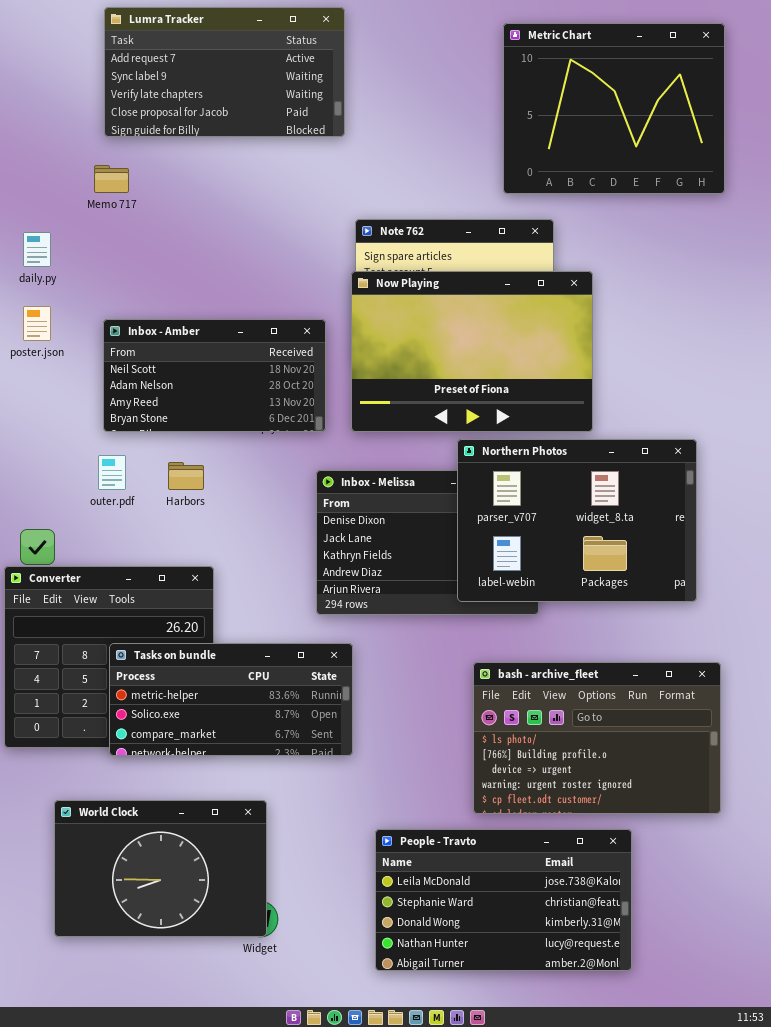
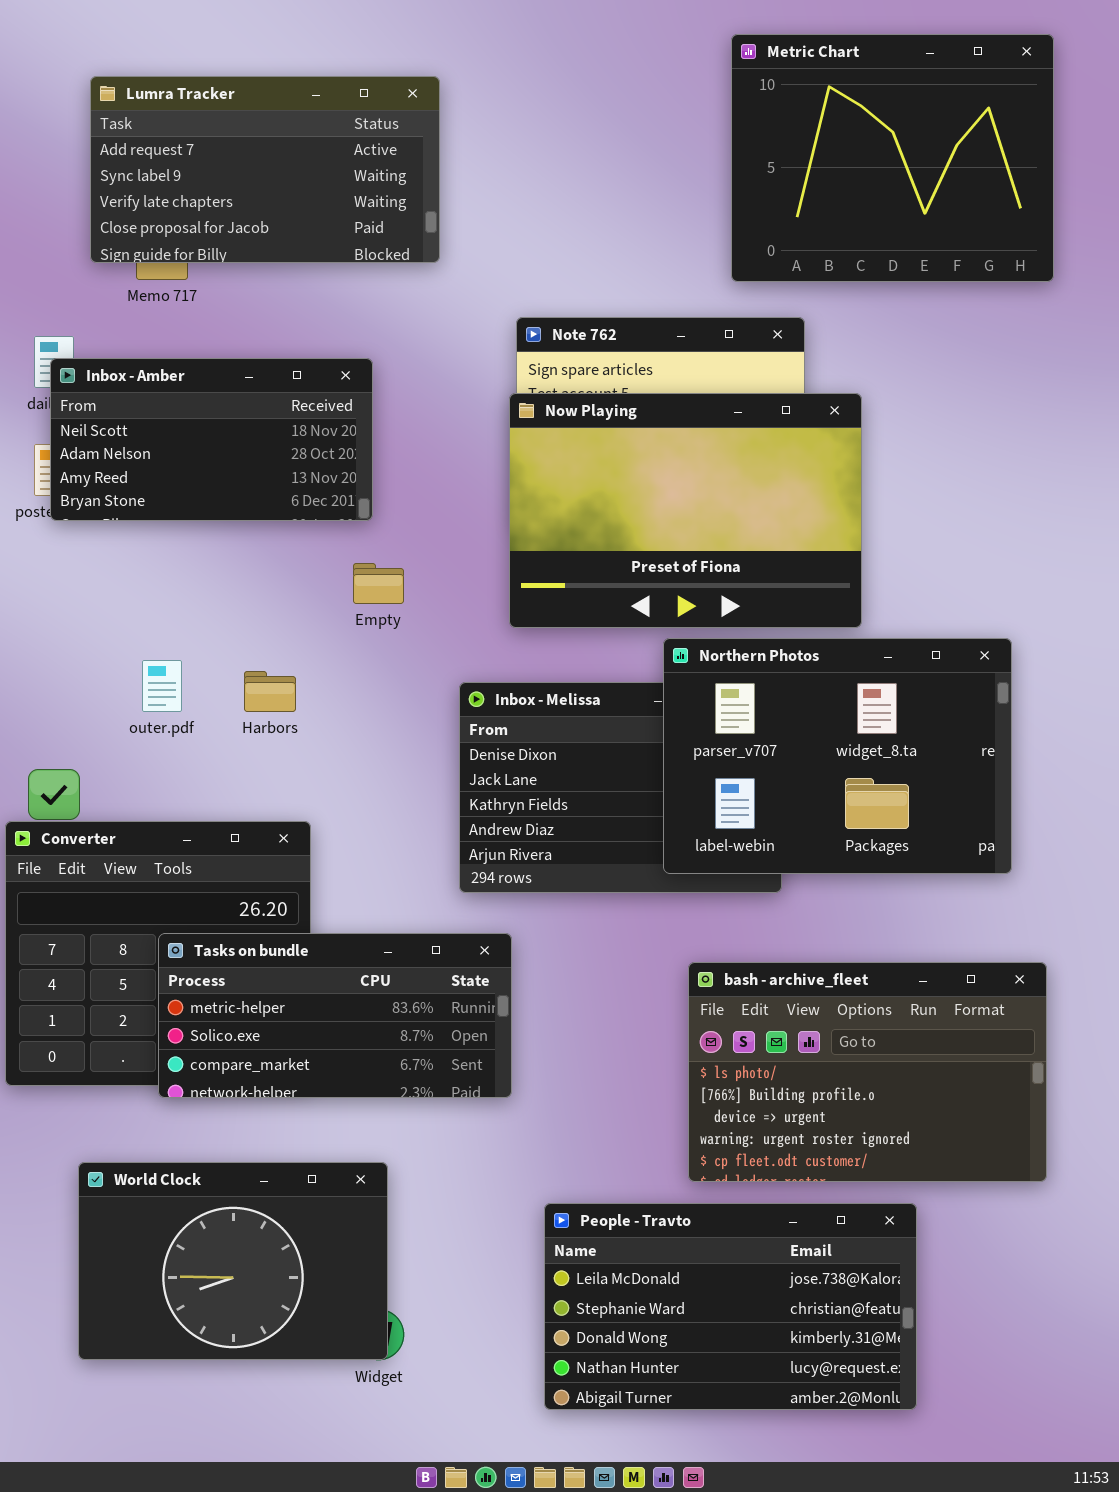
Lumra Tracker: [104,7,345,137] -> [90,76,440,263], moved
Inbox - Amber: [103,319,326,432] -> [50,358,373,521], moved

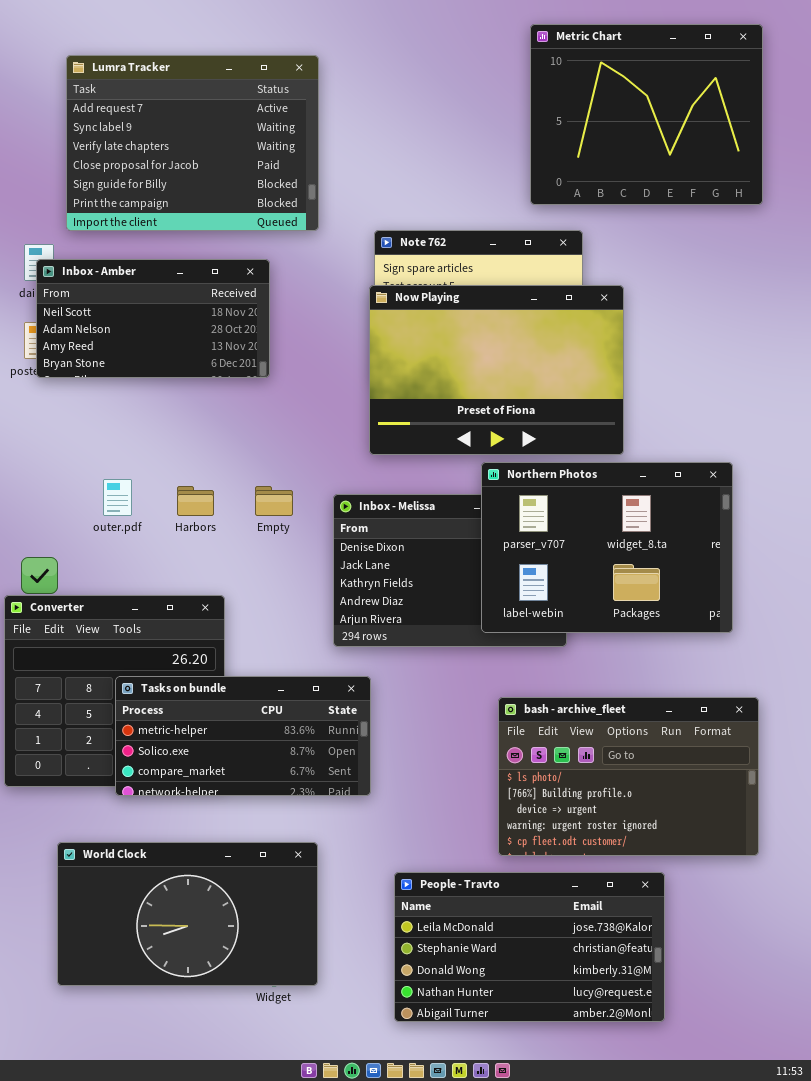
Lumra Tracker: [90,76,440,263] -> [66,55,319,231], resized
Empty: [353,563,404,604] -> [255,486,293,516], moved
World Clock: [78,1162,388,1360] -> [57,842,318,986], resized

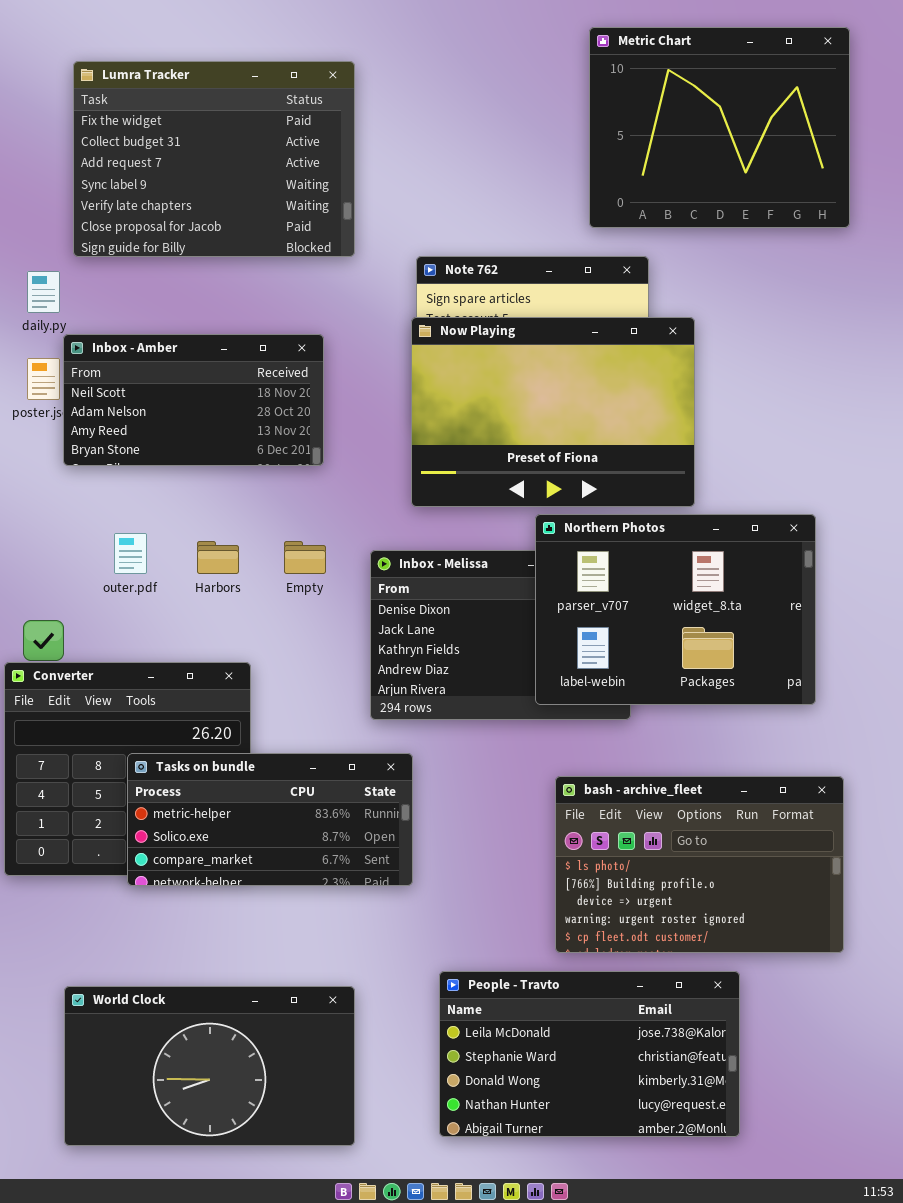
Lumra Tracker: [66,55,319,231] -> [73,61,355,257], scrolled up 2 rows
Inbox - Amber: [36,259,270,378] -> [63,334,324,466], moved
World Clock: [57,842,318,986] -> [64,986,355,1146], moved

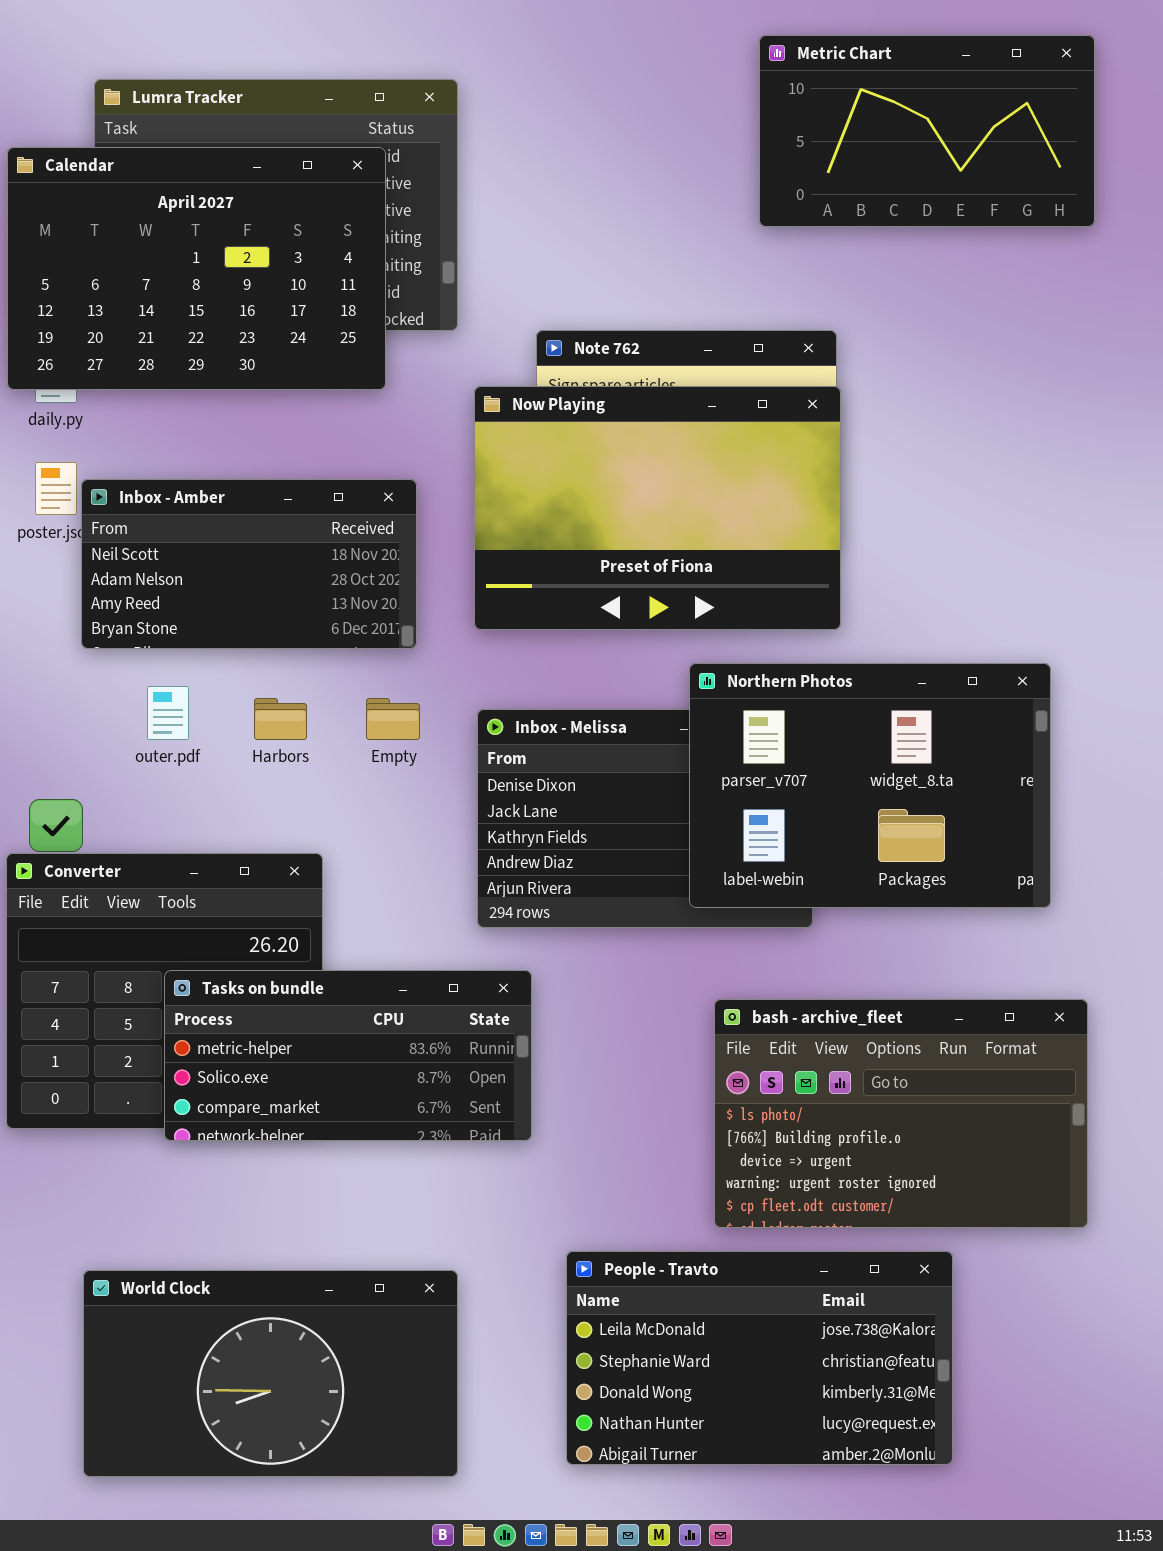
Metric Chart: [589,27,850,228] -> [759,35,1095,227], resized
Calendar: none -> [7,147,386,390], opened
Now Playing: [411,317,695,507] -> [474,386,841,630], moved
Inbox - Amber: [63,334,324,466] -> [81,479,417,649], moved

